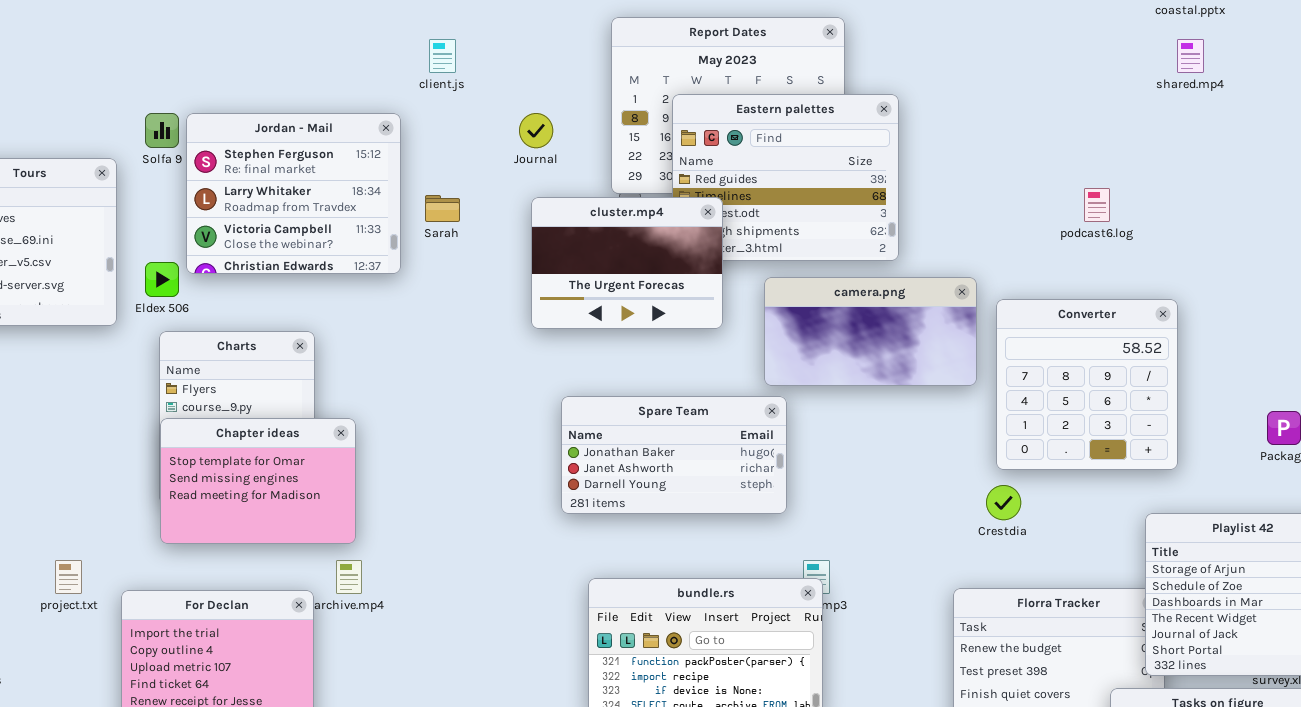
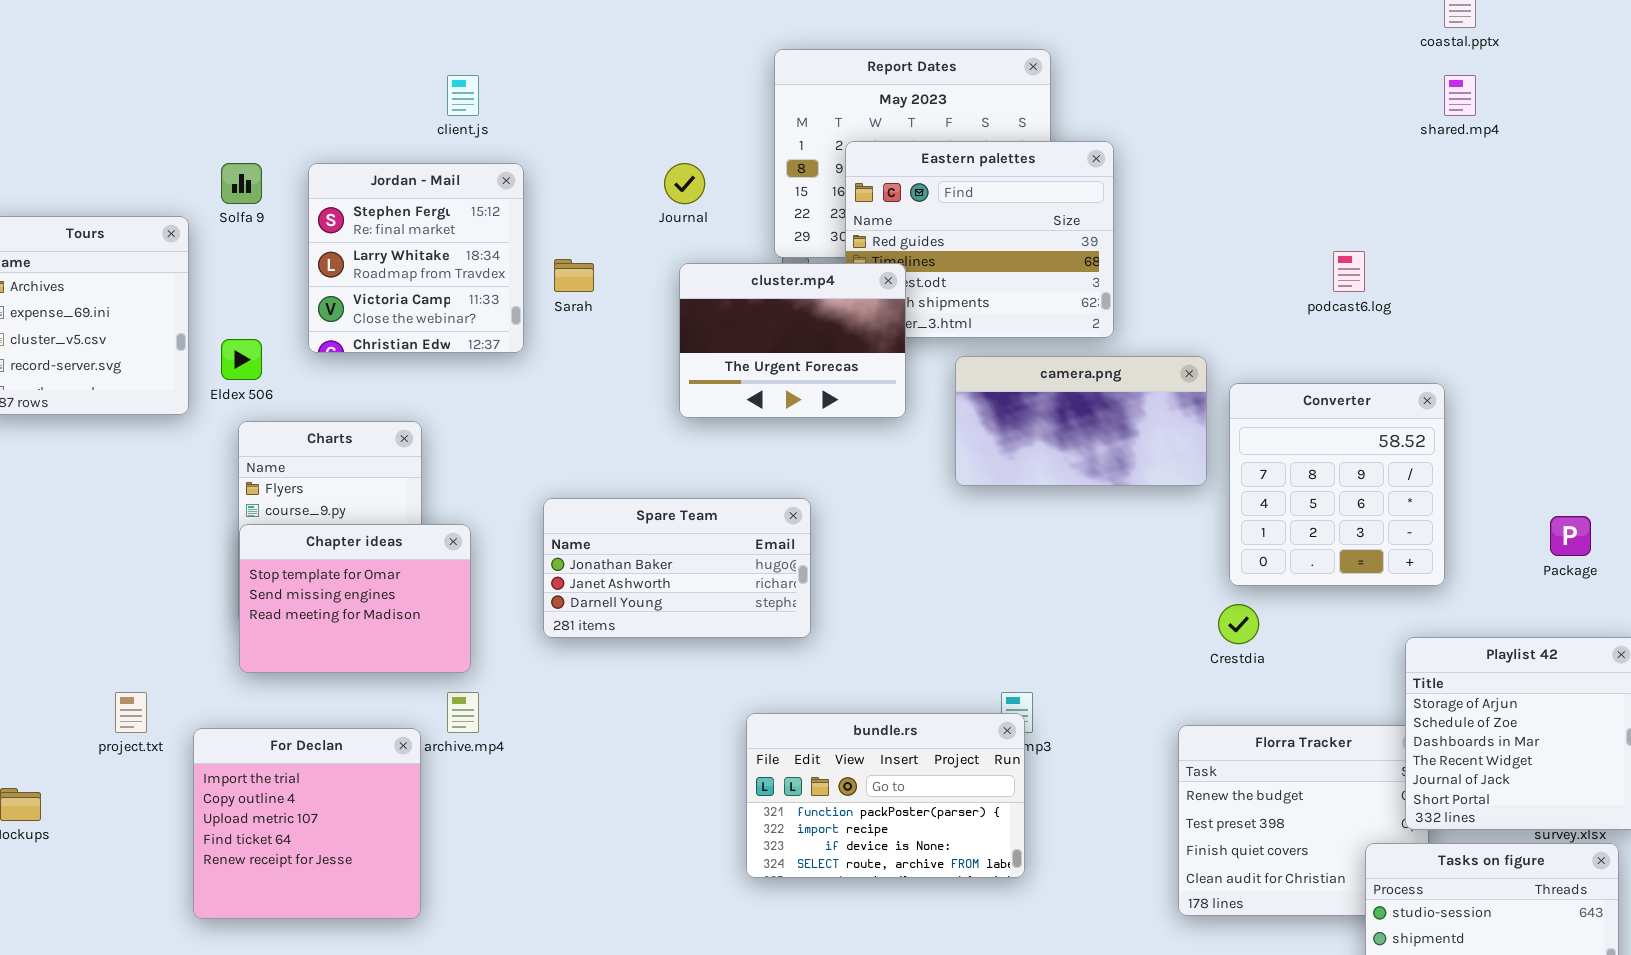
client.js: [429,39,456,73] -> [447,75,479,116], moved
Jordan - Mail: [186,113,401,274] -> [308,163,524,353], resized
Spare Team: [561,396,787,514] -> [543,498,811,638], moved

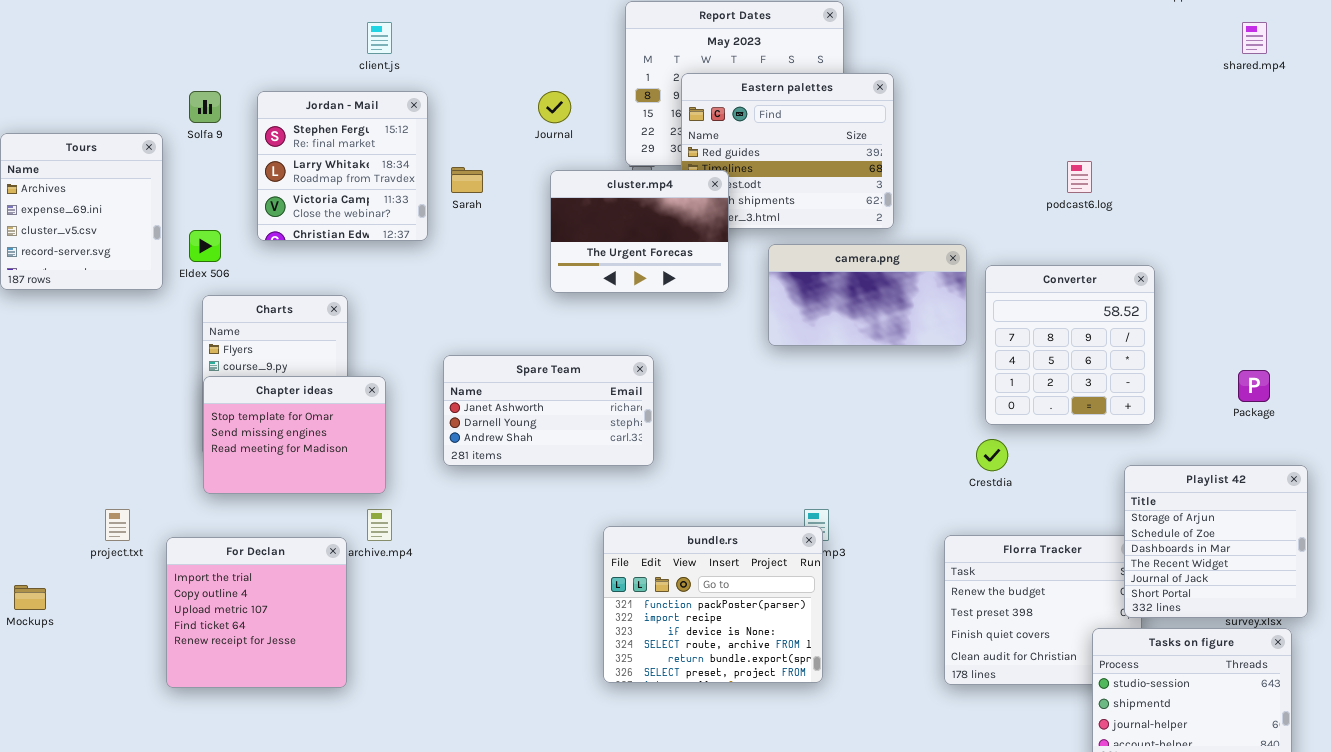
shared.mp4: [1444,75,1476,116] -> [1242,22,1267,54], moved
Spare Team: [543,498,811,638] -> [443,355,654,466], scrolled down 1 row
bundle.rs: [746,713,1025,878] -> [603,526,823,683], resized

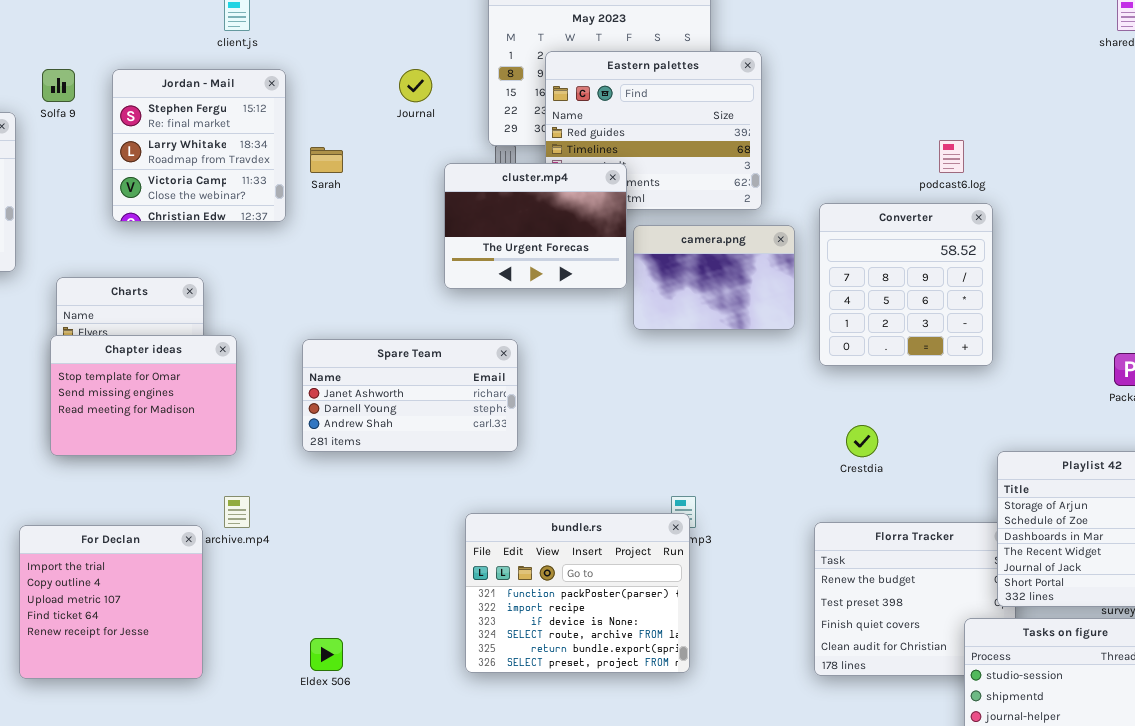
cluster.mp4: [550,170,729,293] -> [444,163,627,289], moved
Eldex 506: [189,230,221,262] -> [310,638,343,671], moved
camera.png: [768,244,967,346] -> [633,225,795,330], resized
Converter: [985,265,1155,425] -> [819,203,993,366], moved
Chapter ideas: [203,376,386,494] -> [50,335,237,456], moved

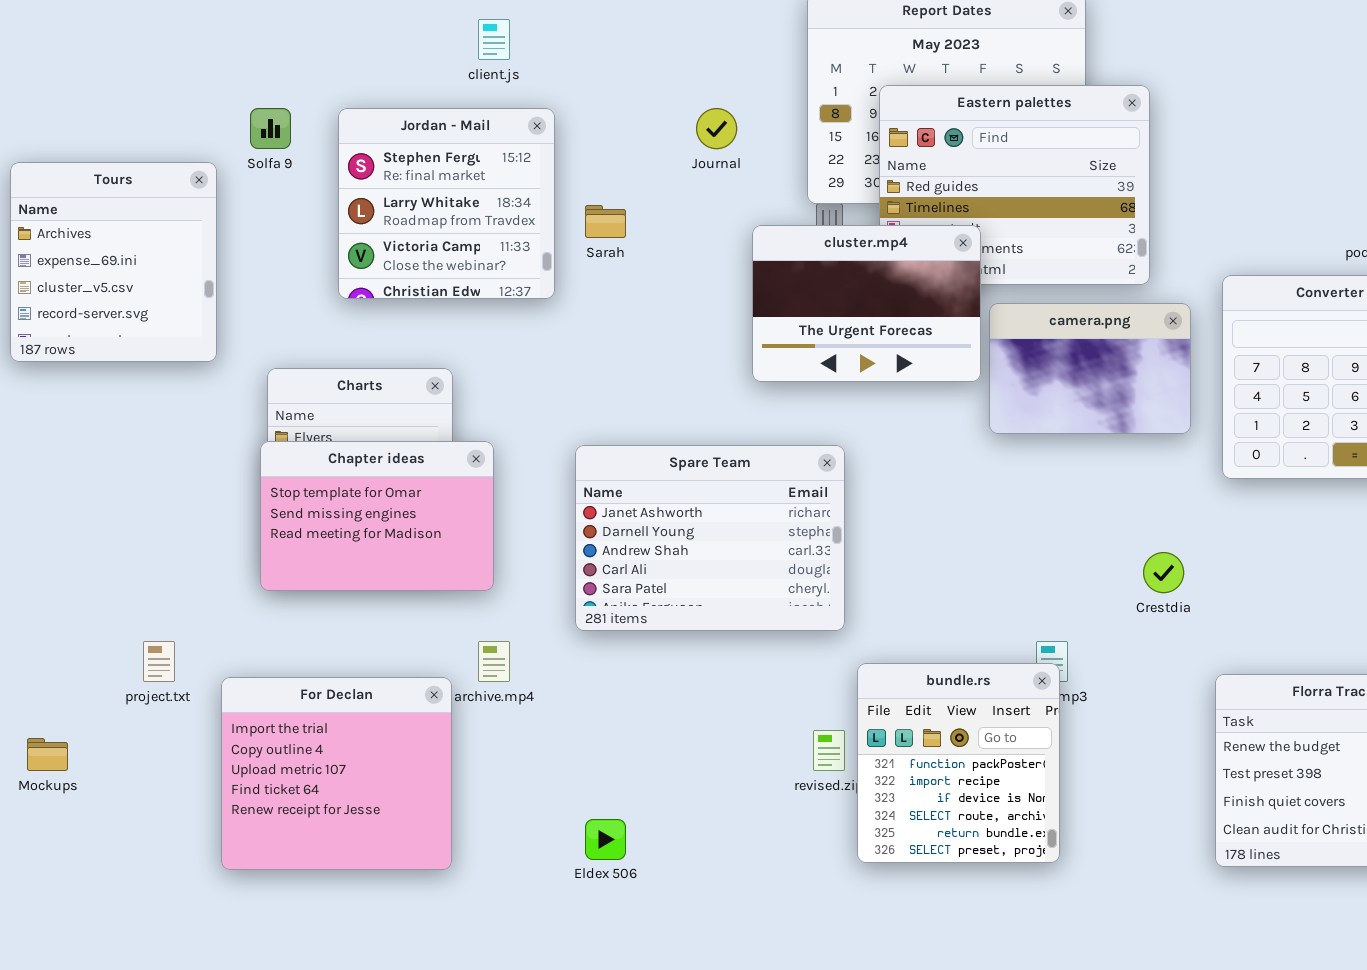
Spare Team: [302,339,518,452] -> [575,445,845,631], resized
Crestdia: [846,425,878,457] -> [1143,552,1184,593], moved
bundle.rs: [465,513,690,673] -> [857,663,1060,863], resized

